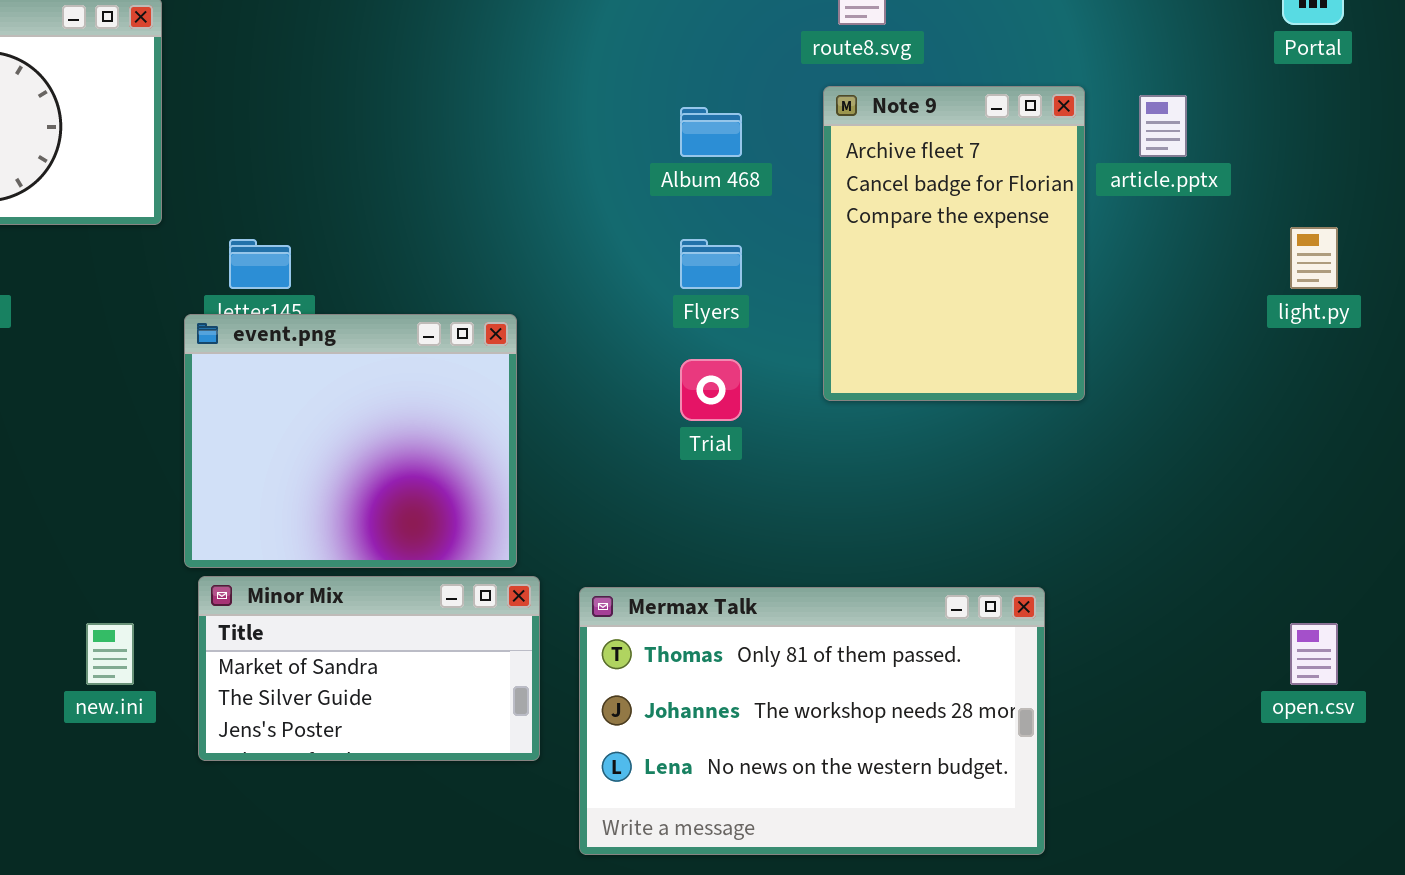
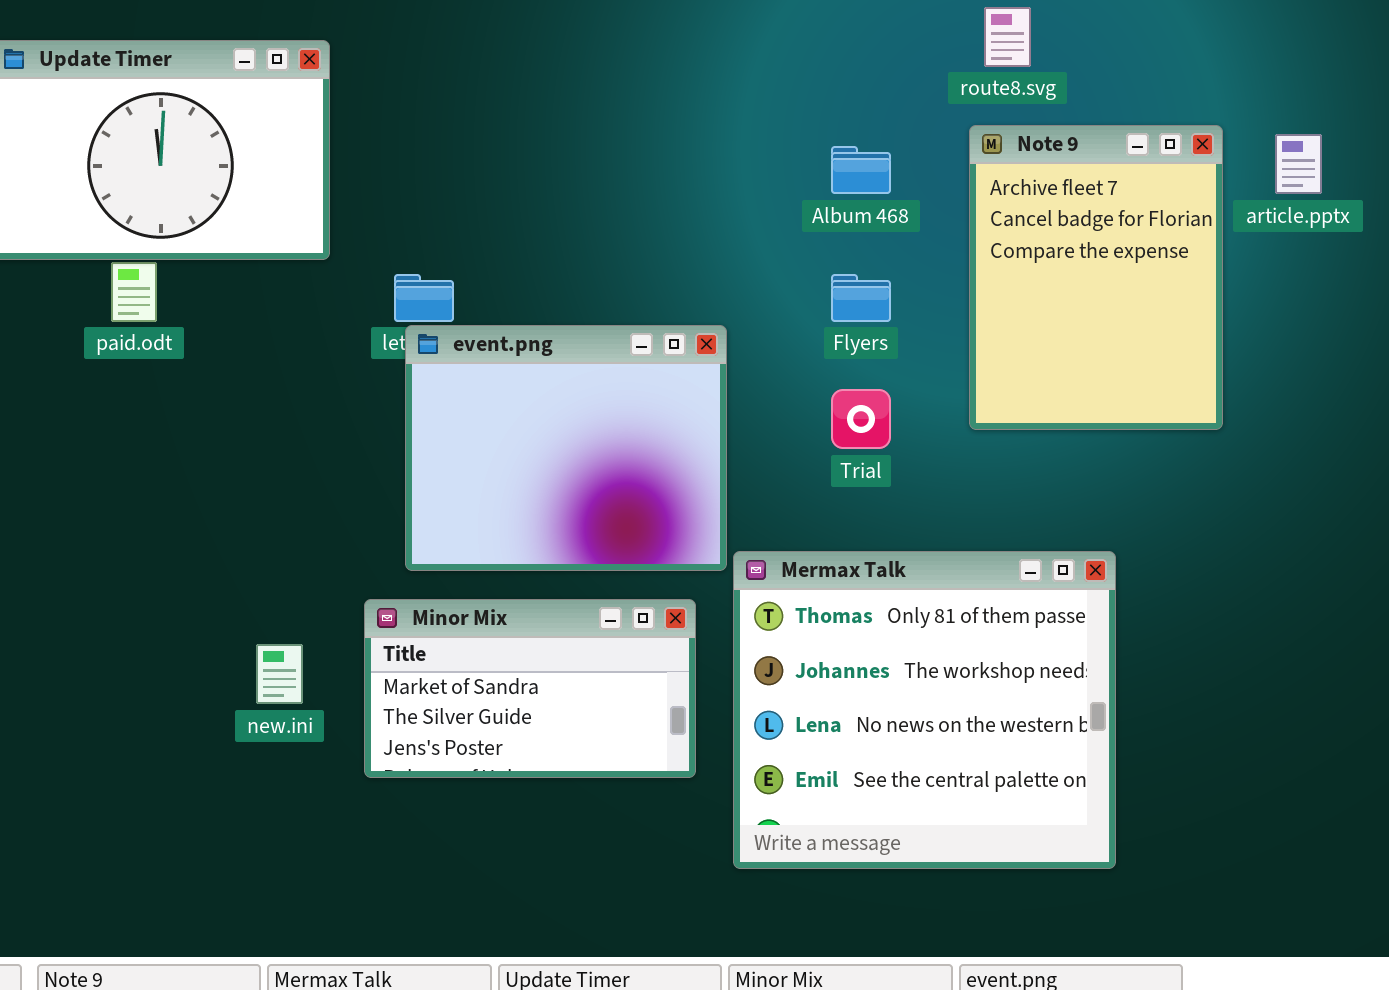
event.png: [184,314,517,568] -> [405,325,727,571], moved
Mermax Talk: [579,587,1045,855] -> [733,551,1116,869], resized

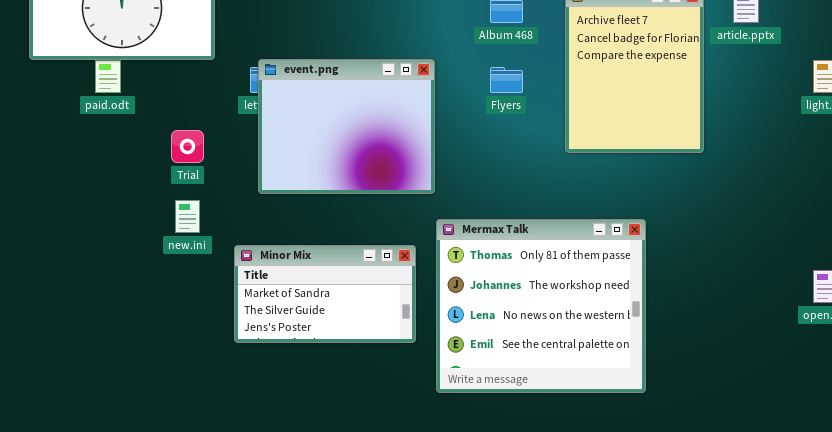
event.png: [405,325,727,571] -> [258,59,435,194], moved
Trial: [831,389,891,449] -> [171,130,204,163], moved
new.ini: [256,644,303,704] -> [175,200,200,233], moved

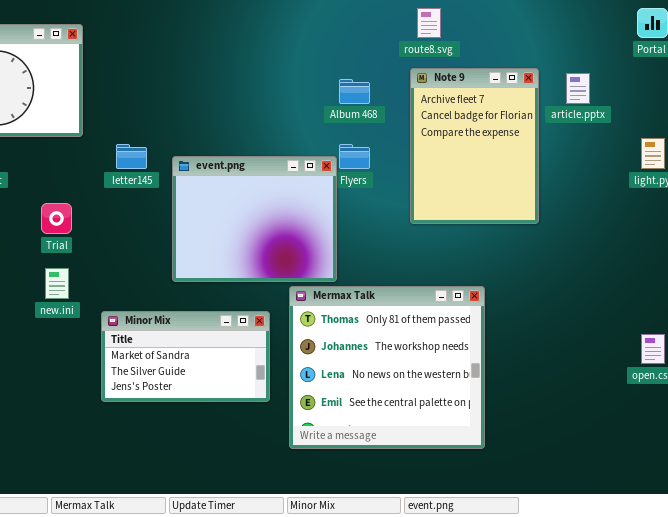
event.png: [258,59,435,194] -> [172,156,337,282], moved

